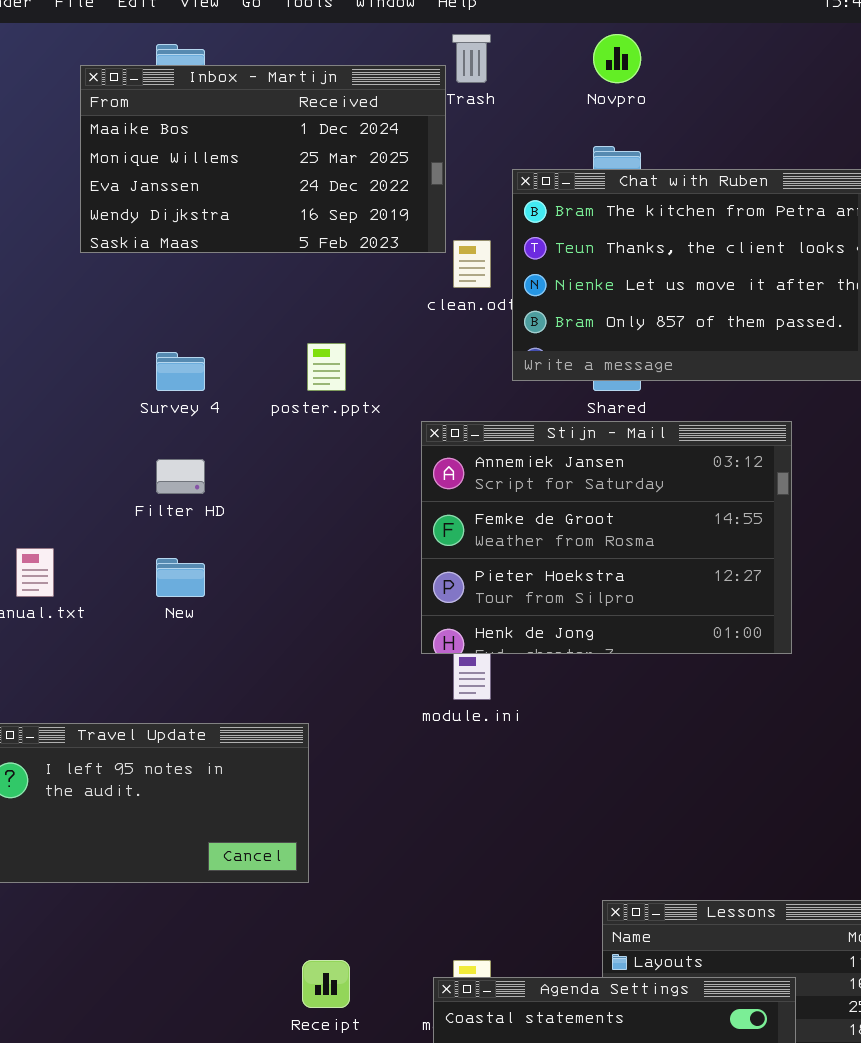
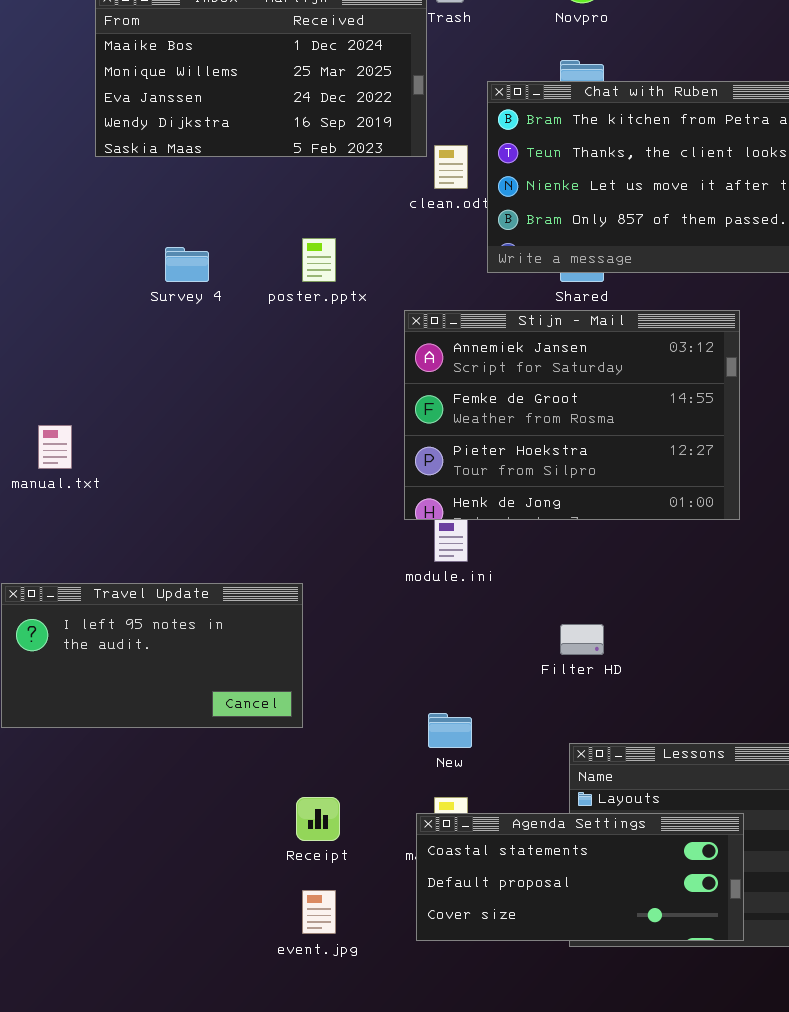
Filter HD: [156,459,205,494] -> [560,624,604,655], moved
New: [156,558,205,597] -> [428,713,472,748], moved

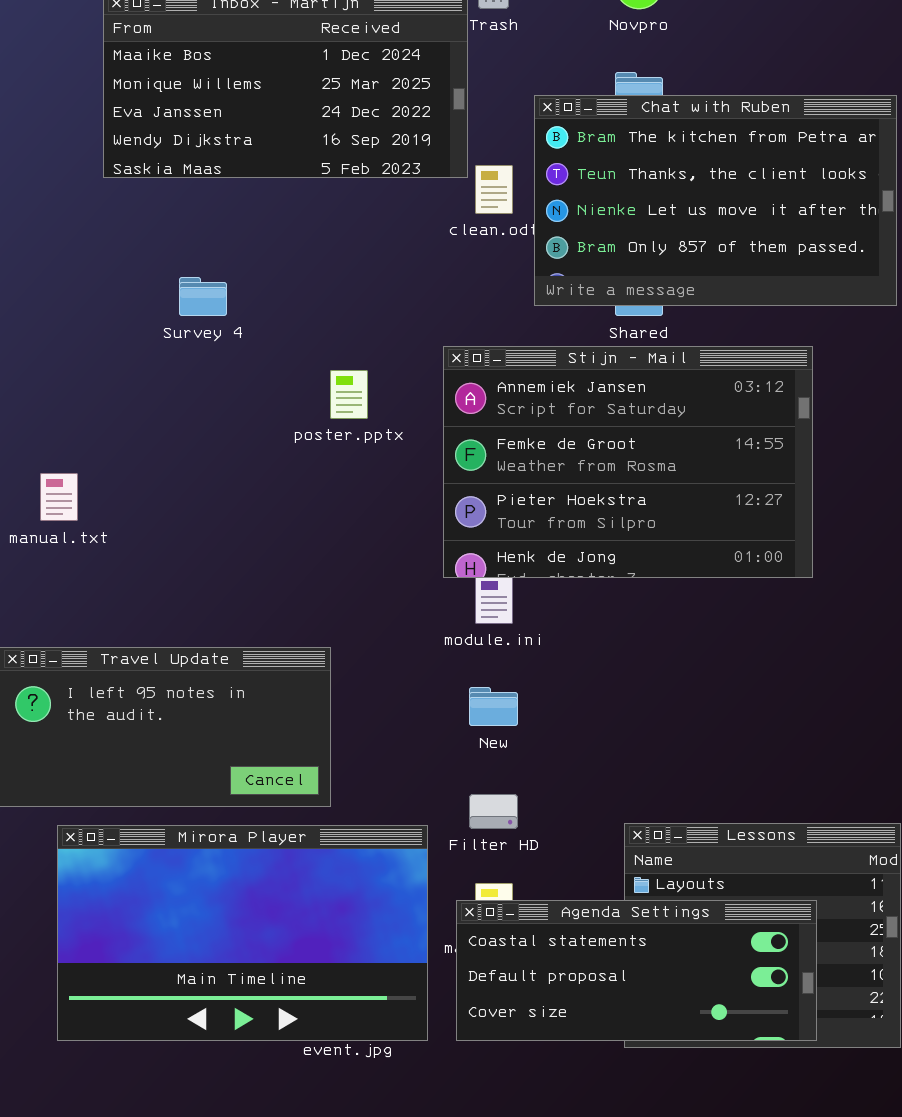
poster.pptx: [302,238,336,282] -> [330,370,368,419], moved
Filter HD: [560,624,604,655] -> [469,794,518,829], moved
New: [428,713,472,748] -> [469,687,518,726], moved
Mirora Player: none -> [57,825,428,1041], opened

